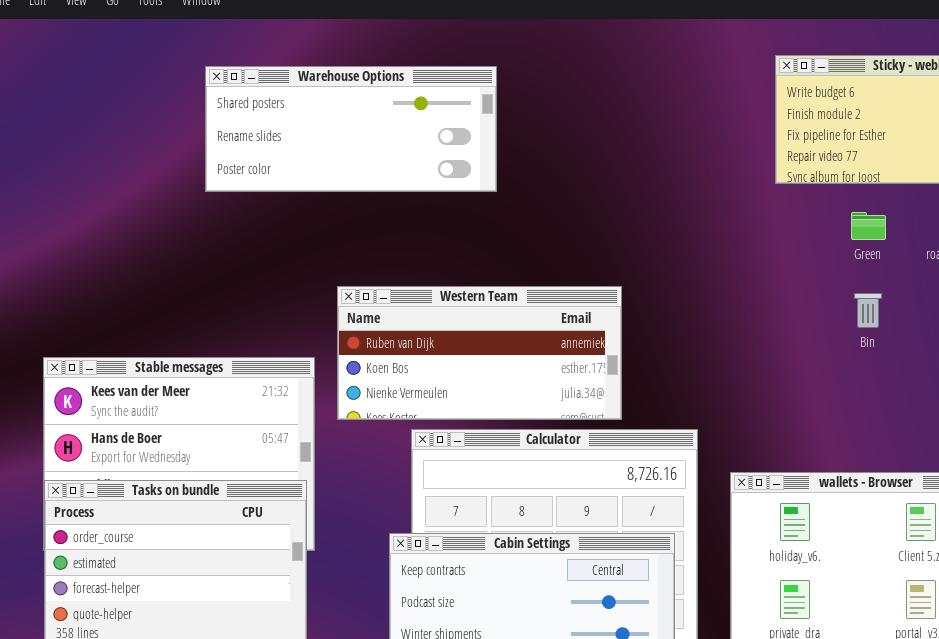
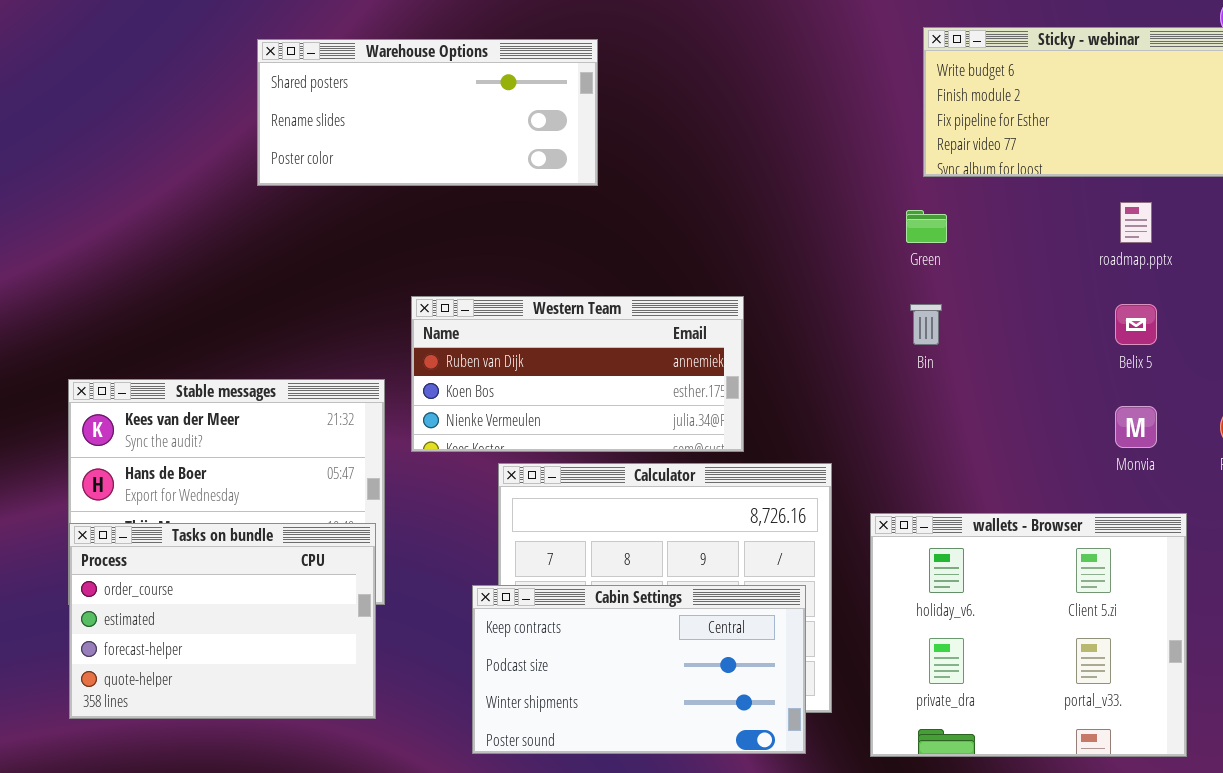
Green: [851,212,886,240] -> [906,210,947,243], moved
Bin: [854,293,882,328] -> [910,304,942,345], moved

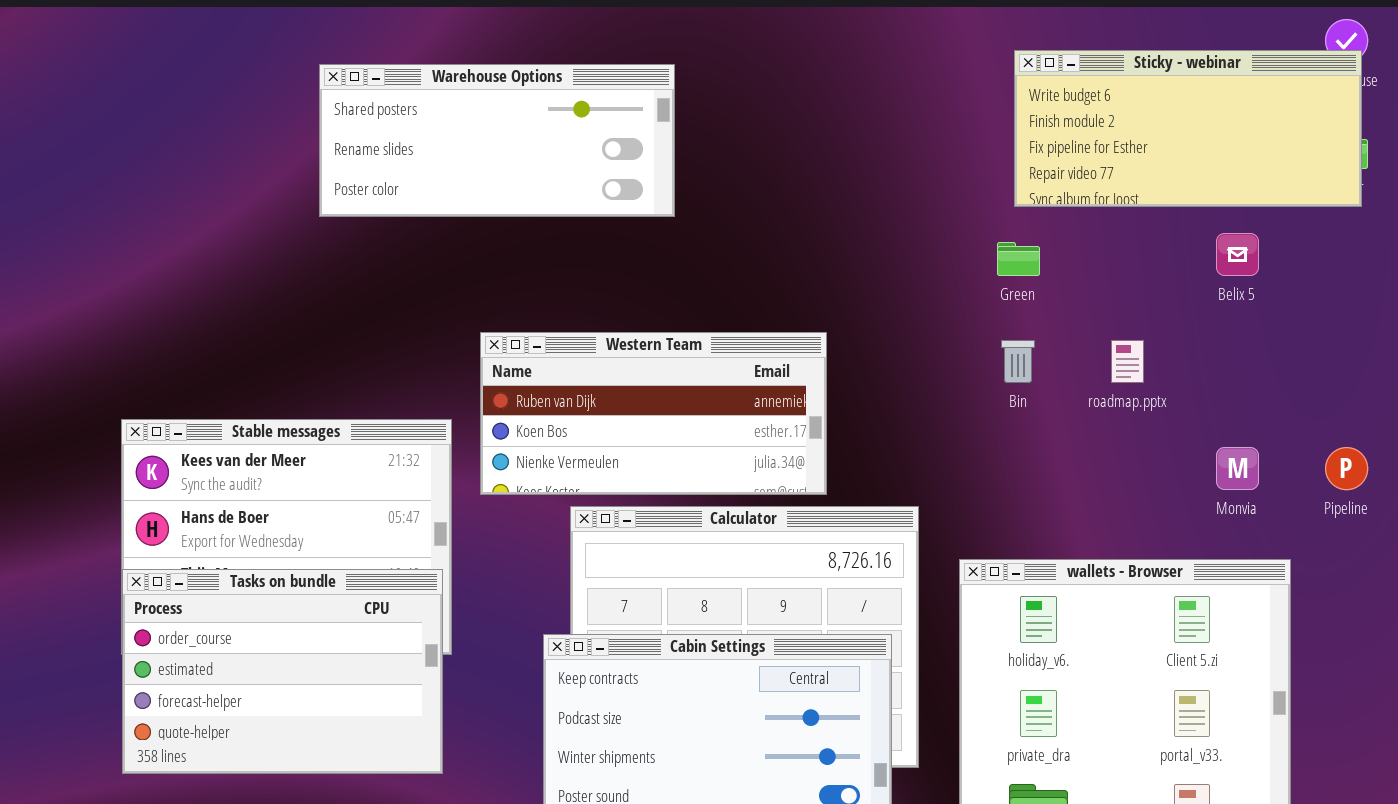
roadmap.pptx: [1120,202,1152,243] -> [1111,340,1144,383], moved
Belix 5: [1115,304,1157,345] -> [1216,233,1259,276], moved

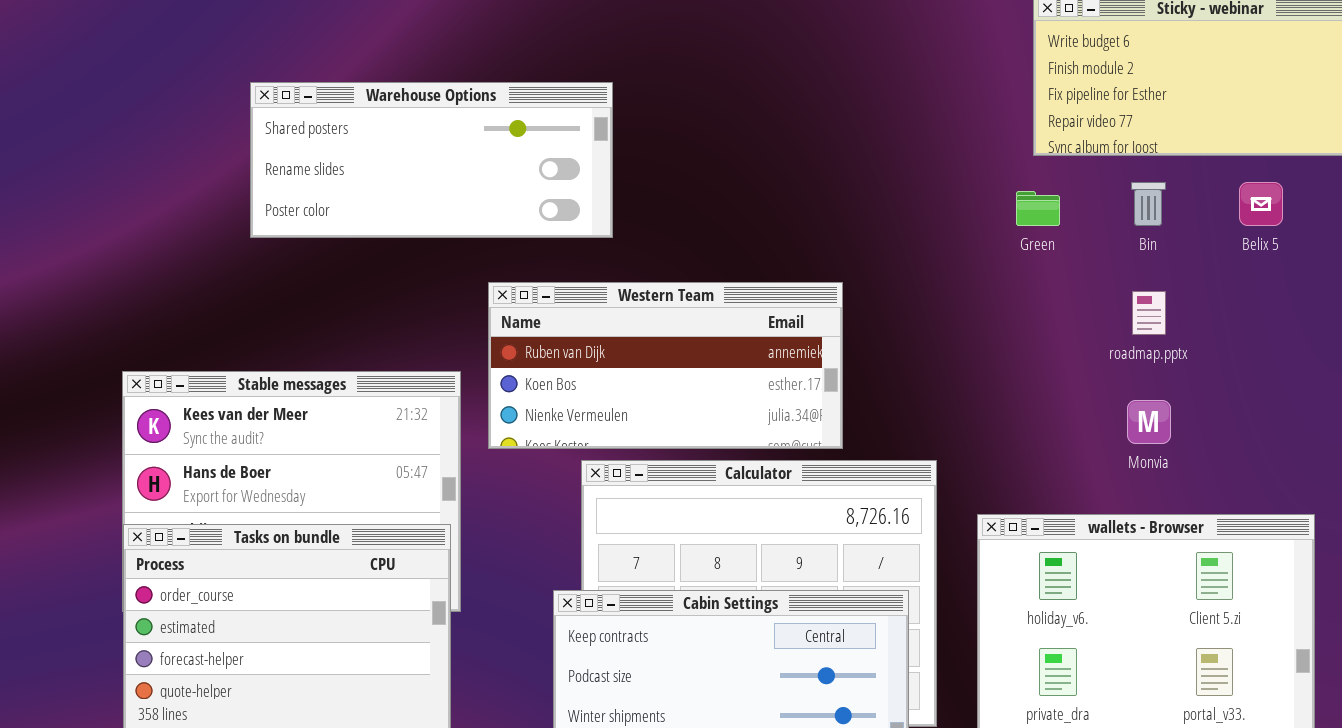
Warehouse Options: [319,64,675,217] -> [250,82,613,238], moved
Bin: [1001,340,1035,383] -> [1131,182,1166,226], moved
Monvia: [1216,447,1259,490] -> [1127,400,1171,444], moved

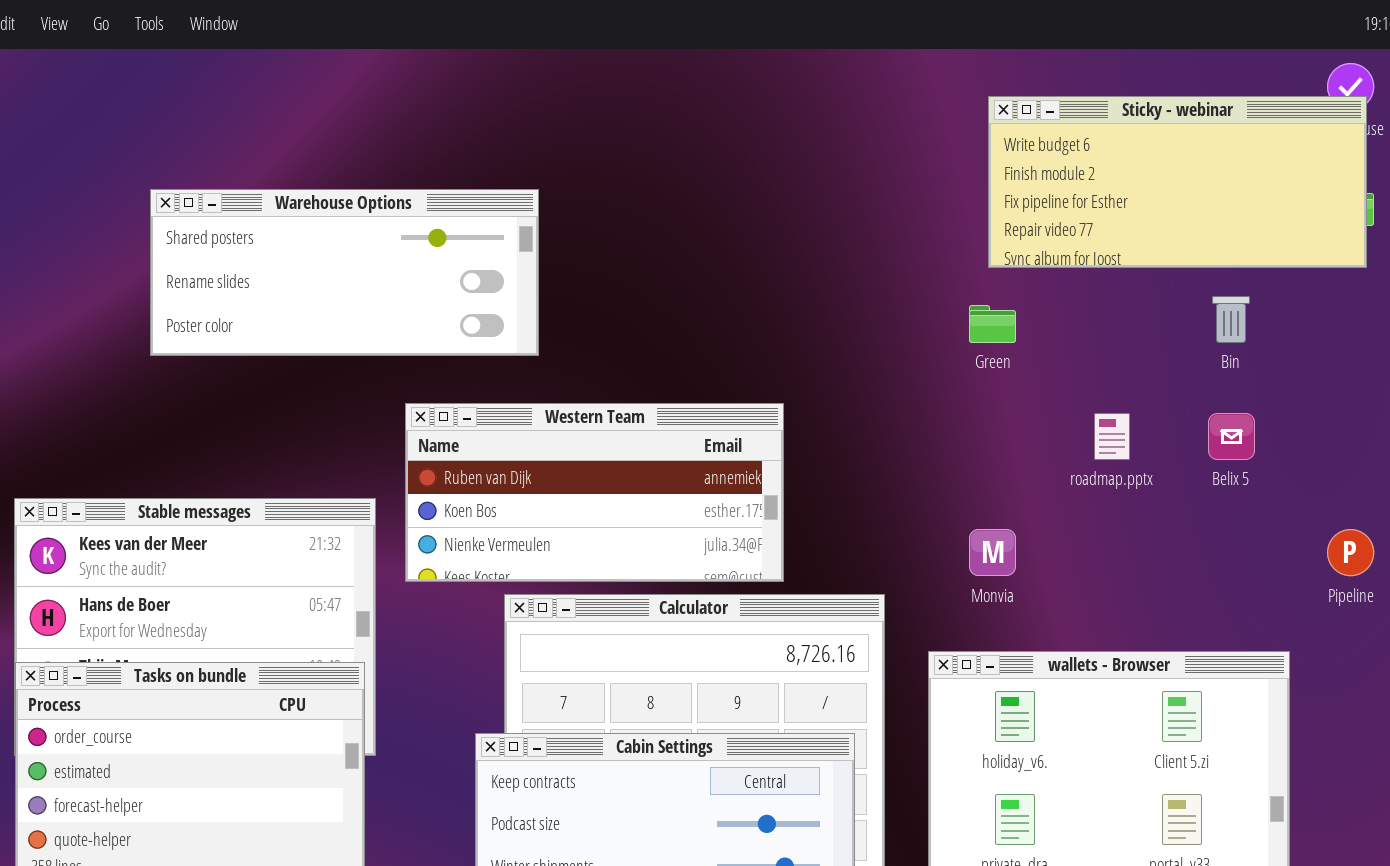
Bin: [1131,182,1166,226] -> [1212,296,1250,343], moved
Belix 5: [1239,182,1283,226] -> [1208,413,1255,460], moved
Monvia: [1127,400,1171,444] -> [969,529,1016,576], moved

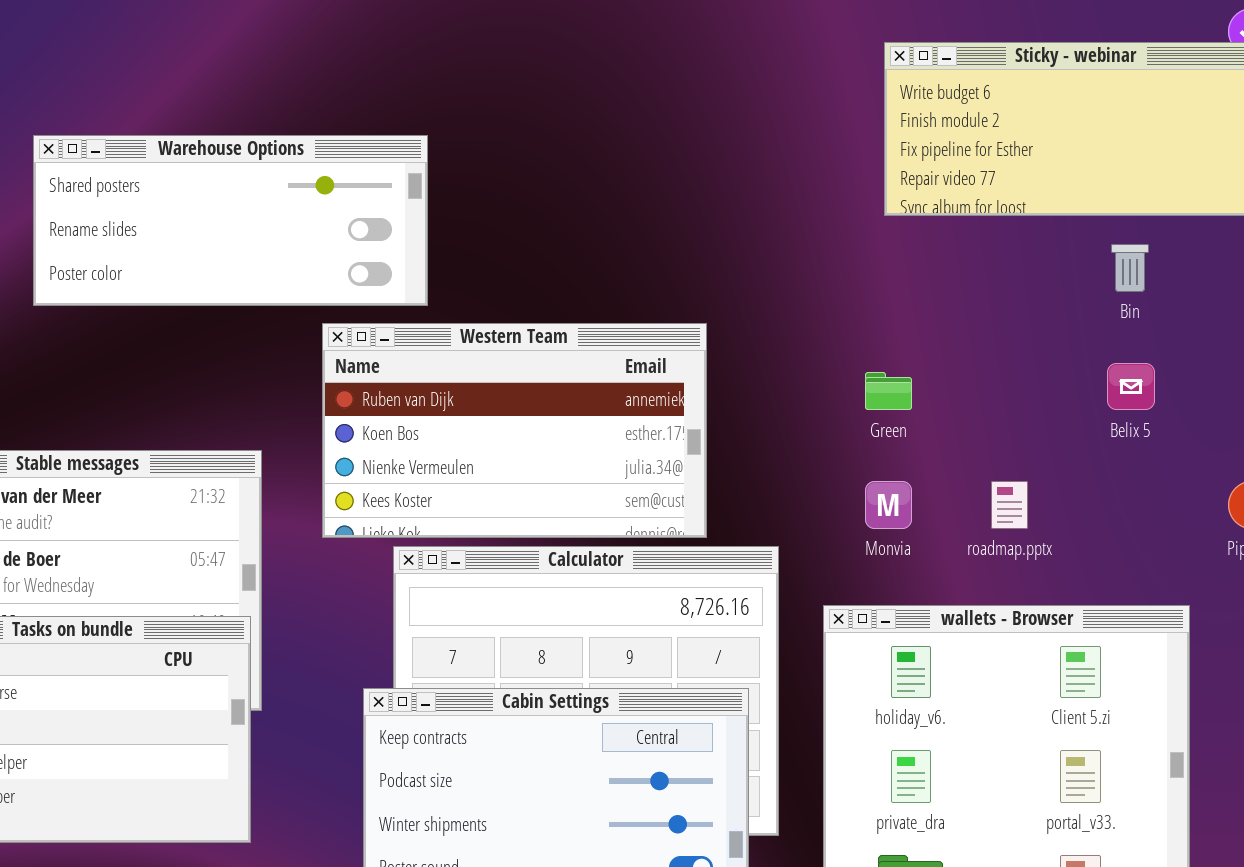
Green: [969,305,1016,343] -> [865,372,912,410], moved
Western Team: [405,403,784,582] -> [322,323,707,538], moved, resized
roadmap.pptx: [1094,413,1130,460] -> [991,481,1028,529], moved

